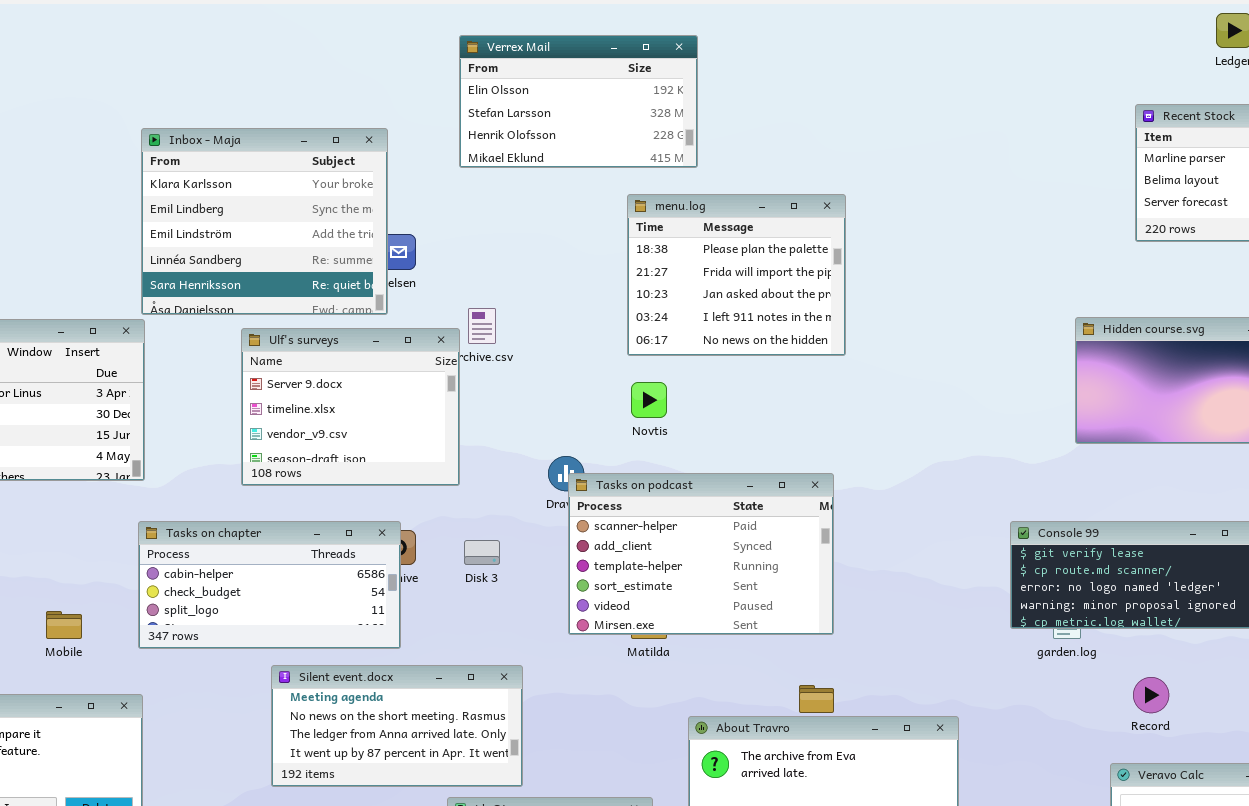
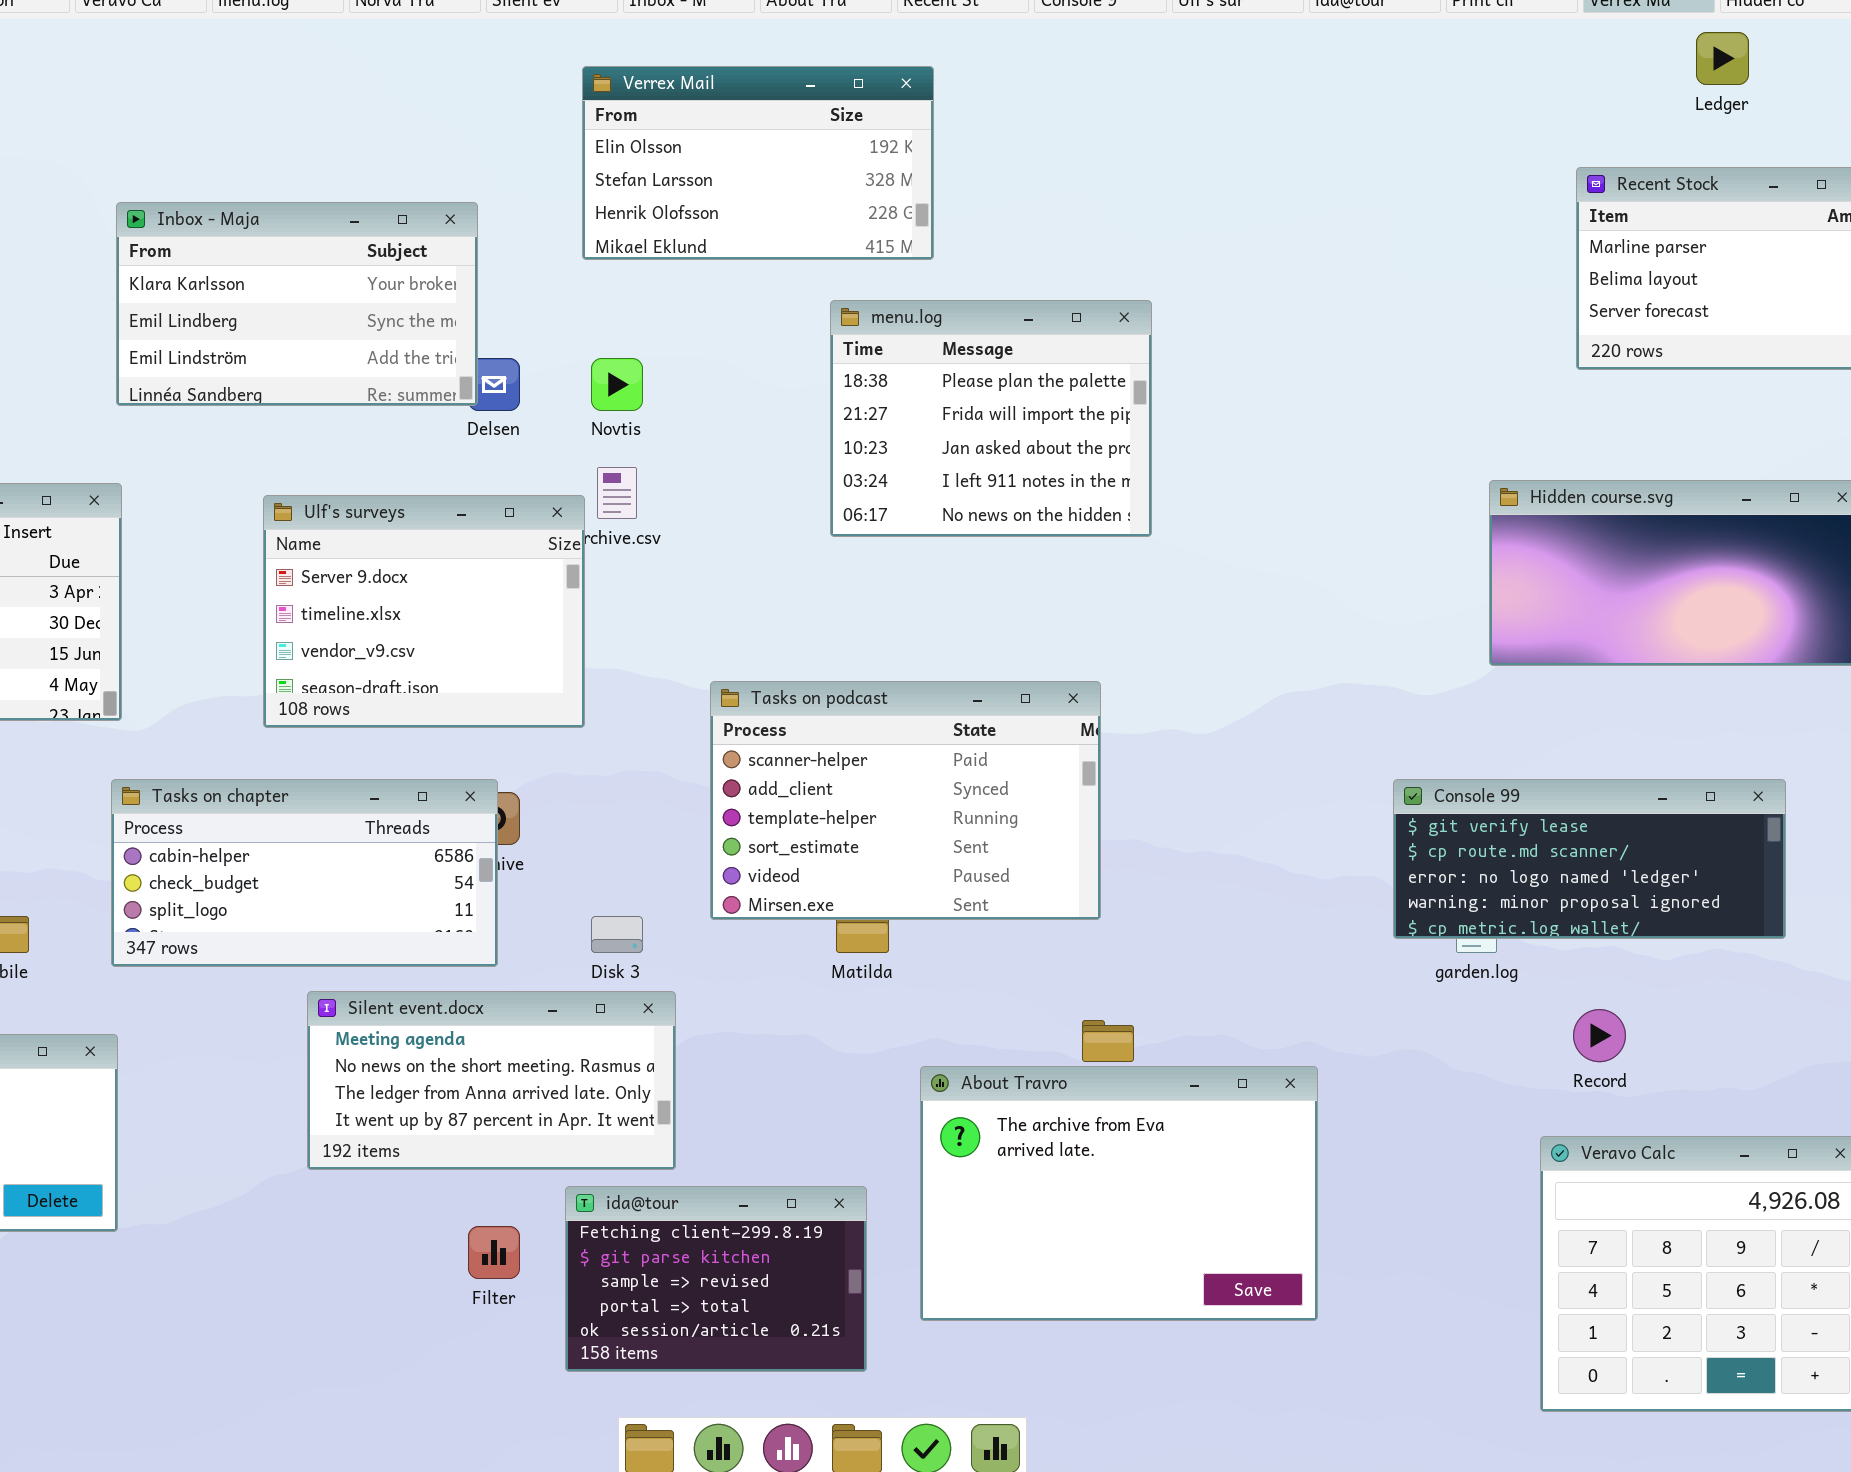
Inbox - Maja: [141,128,388,315] -> [116,202,478,406], resized
Novtis: [631,382,667,418] -> [591,358,643,411], moved
Tasks on podcast: [568,473,834,635] -> [710,681,1101,920], moved
Disk 3: [464,540,500,565] -> [591,916,643,953], moved

